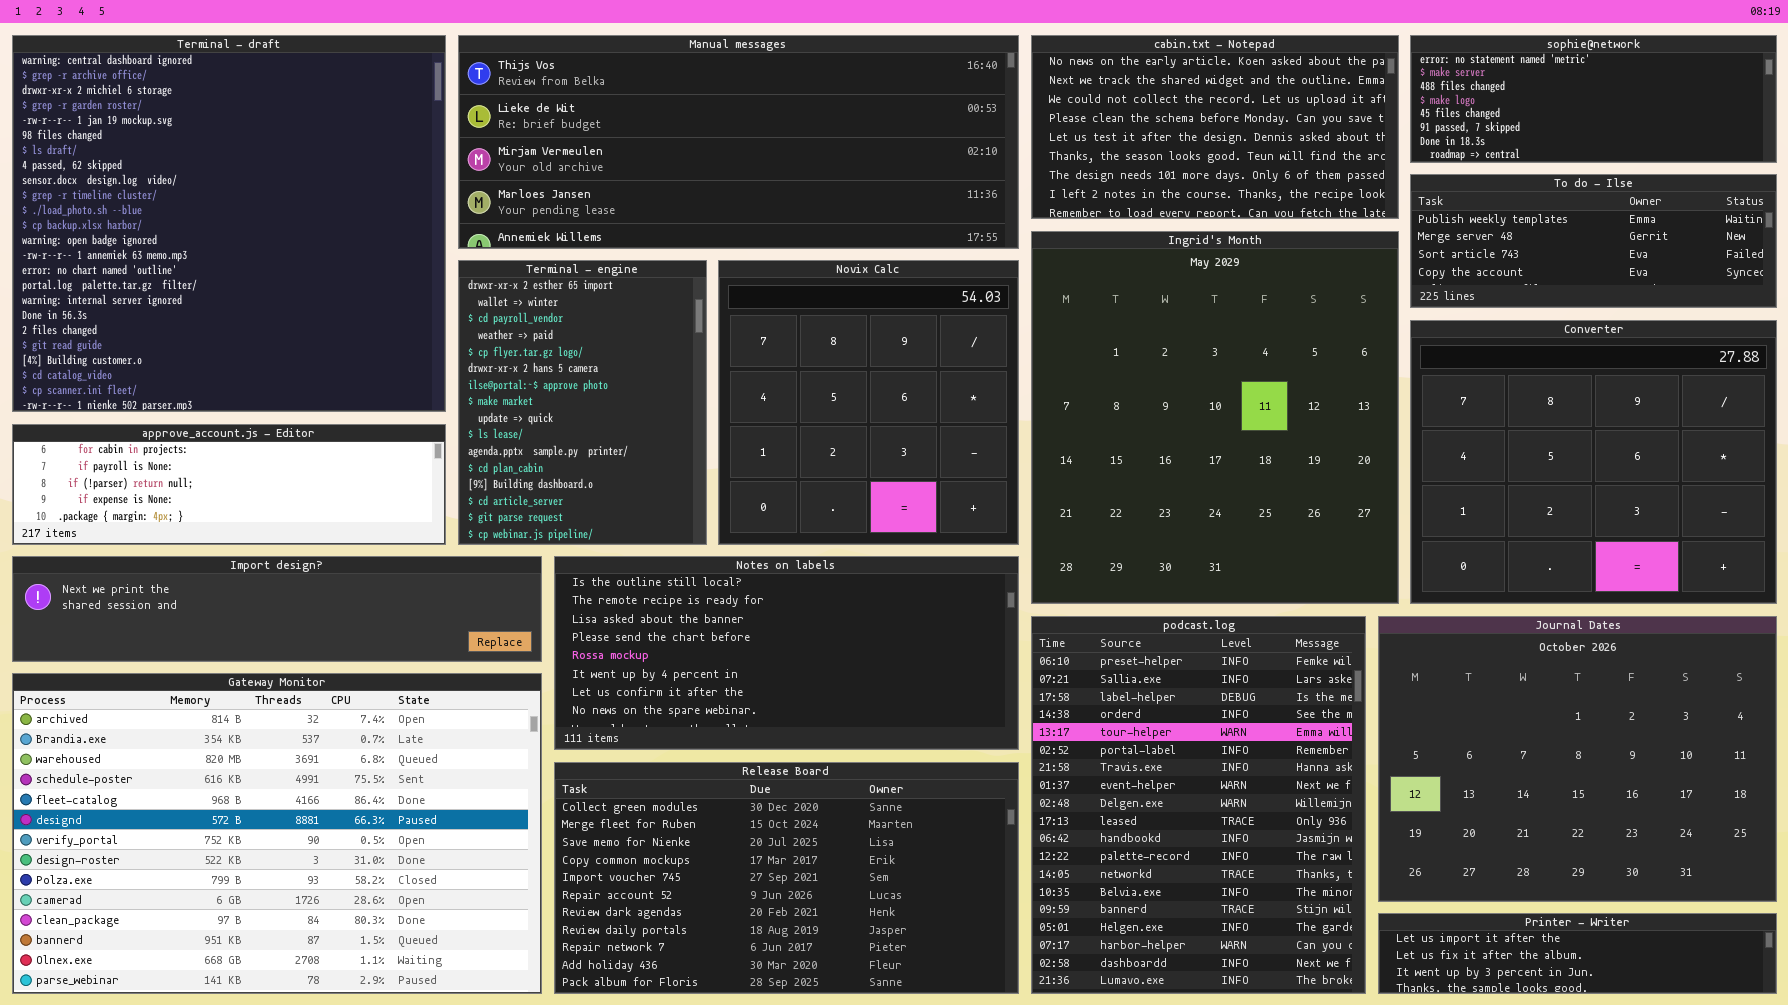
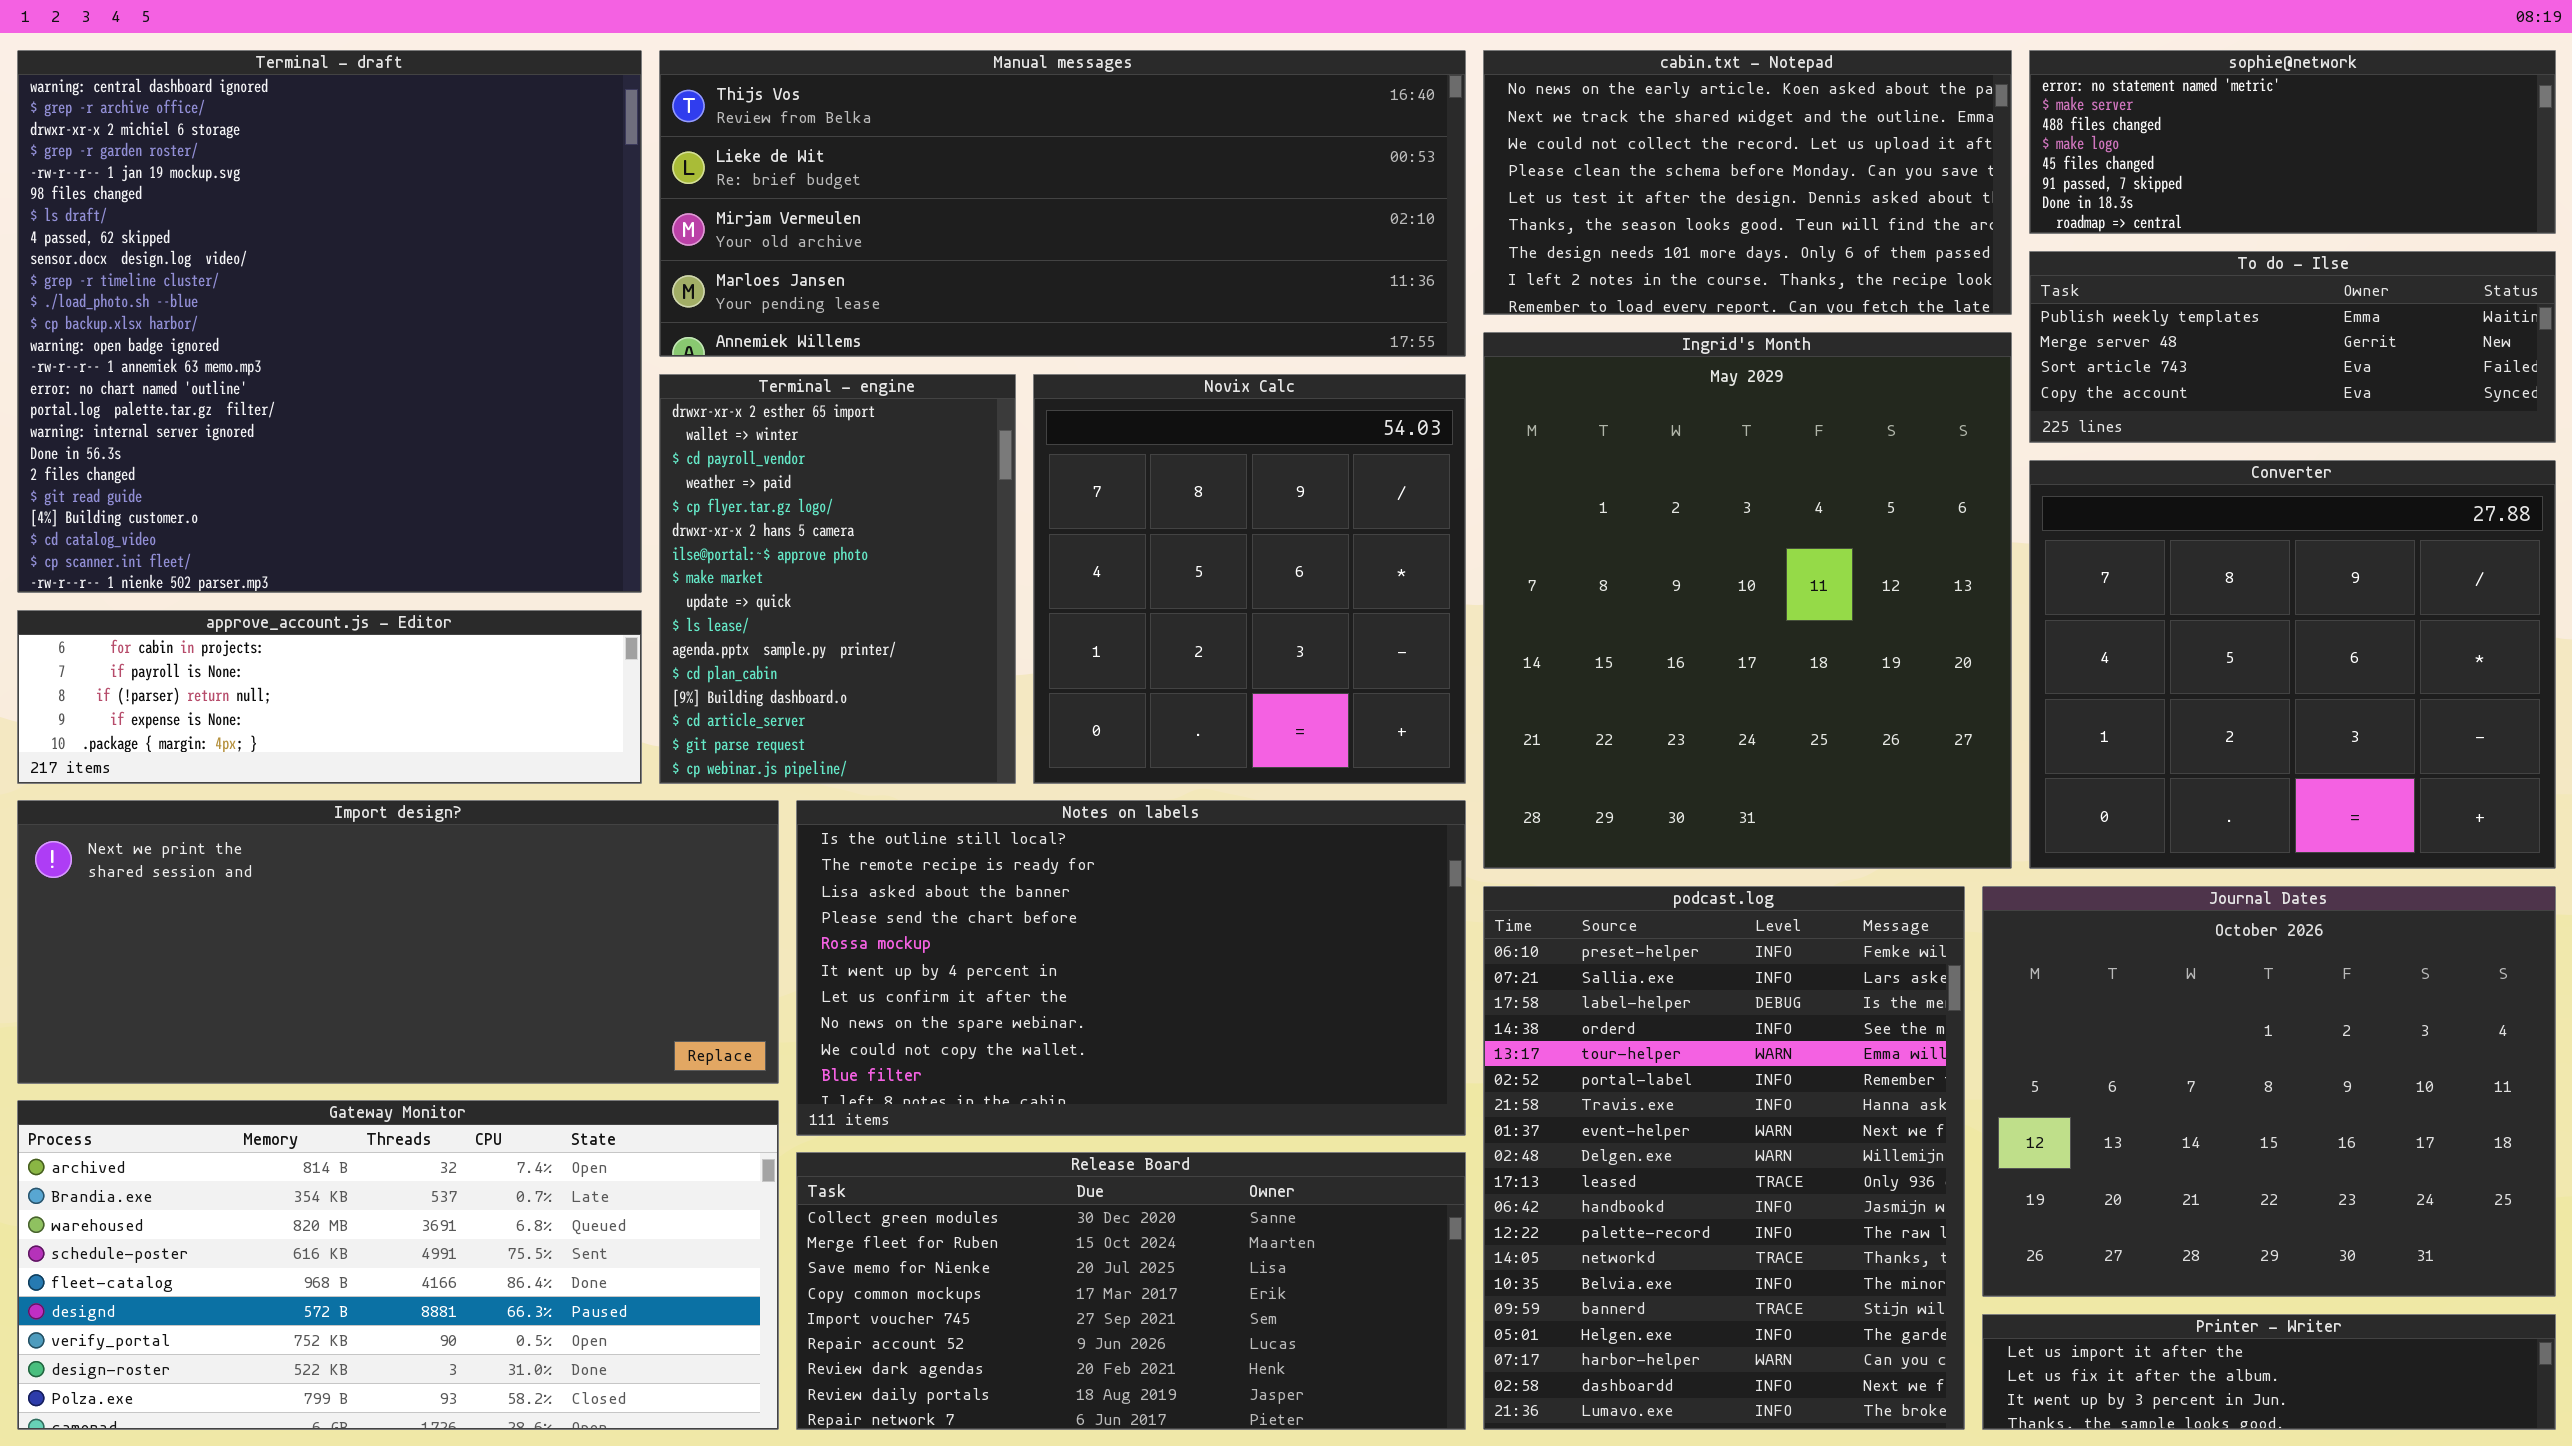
Import design?: [12,556,542,662] -> [17,800,779,1084], resized
Notes on labels: [554,556,1019,750] -> [796,800,1466,1136], resized
Gateway Monitor: [12,673,542,994] -> [17,1100,779,1430], resized
Release Board: [554,762,1019,994] -> [796,1152,1466,1430], resized

